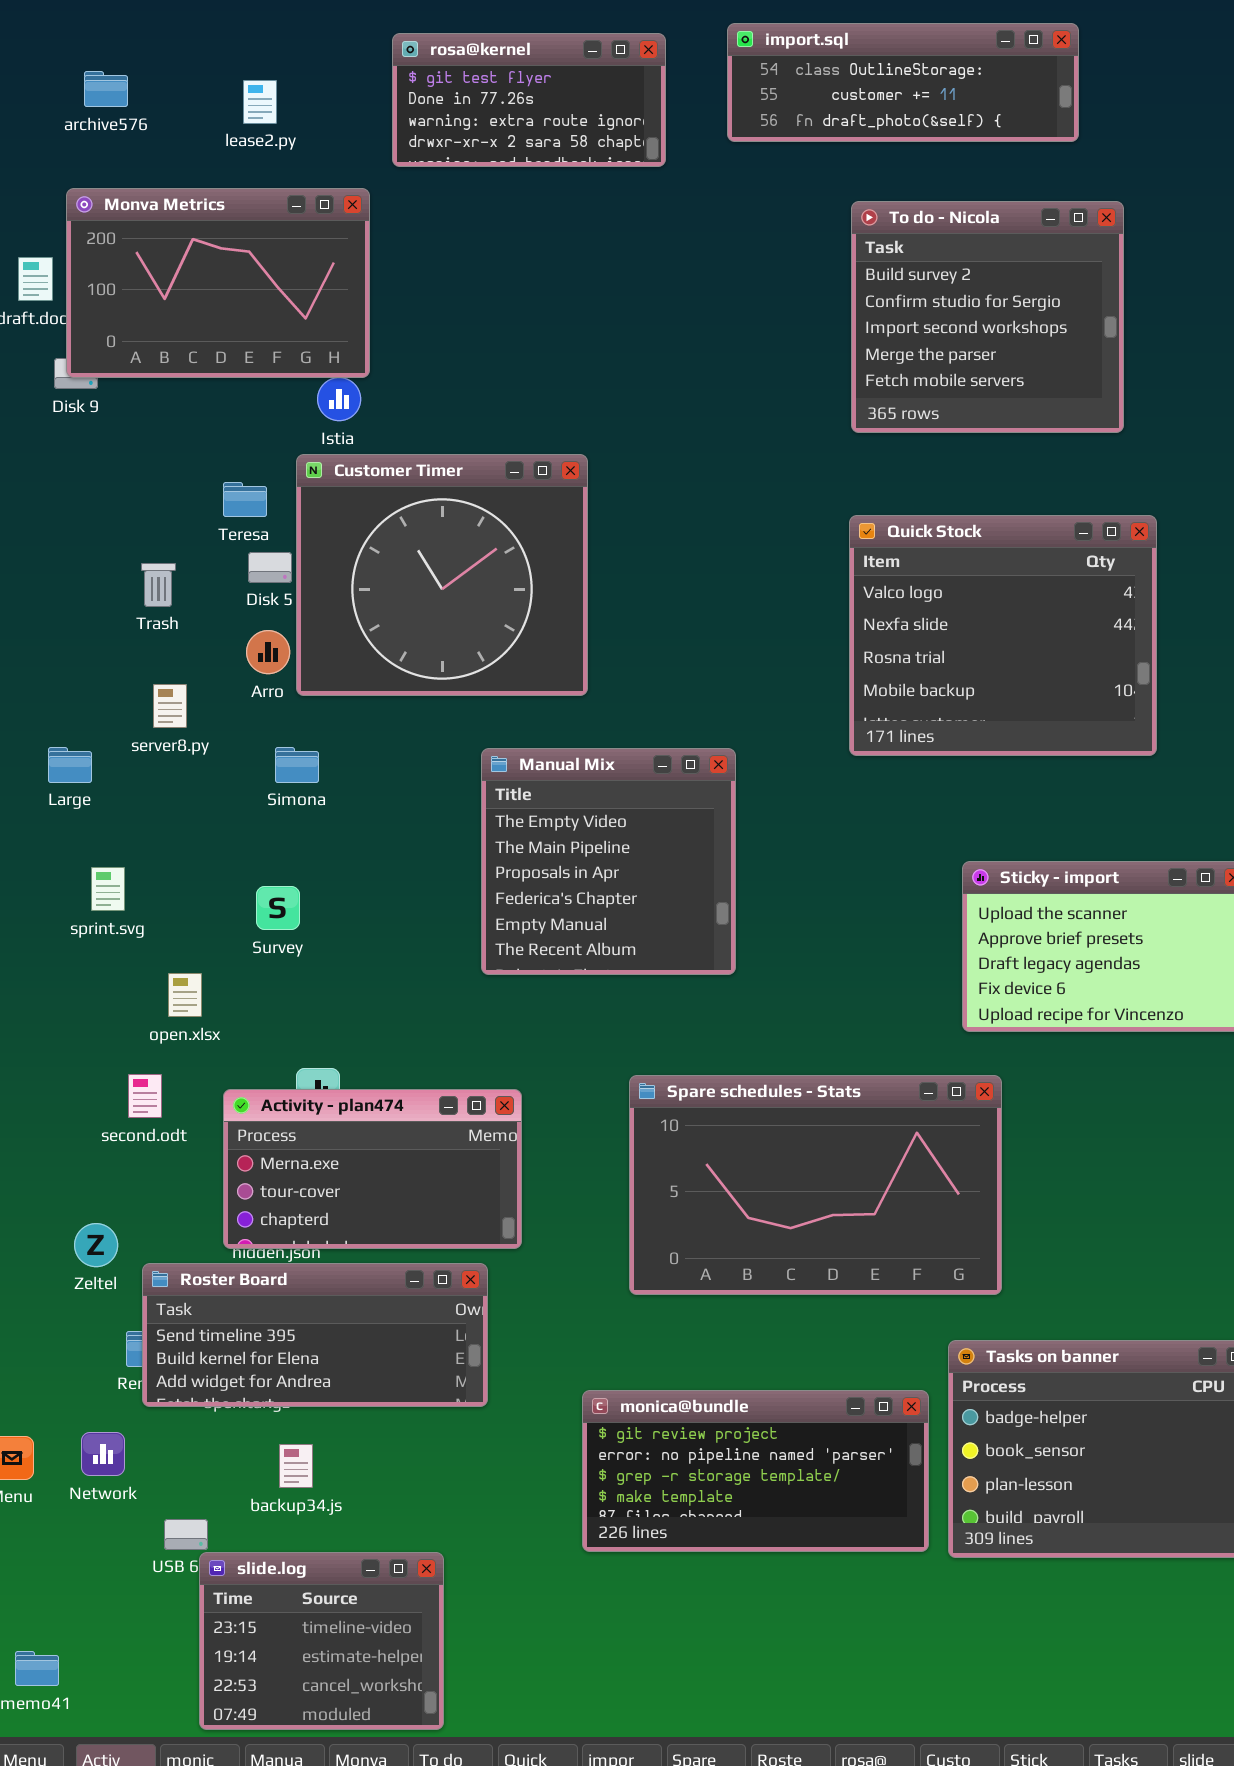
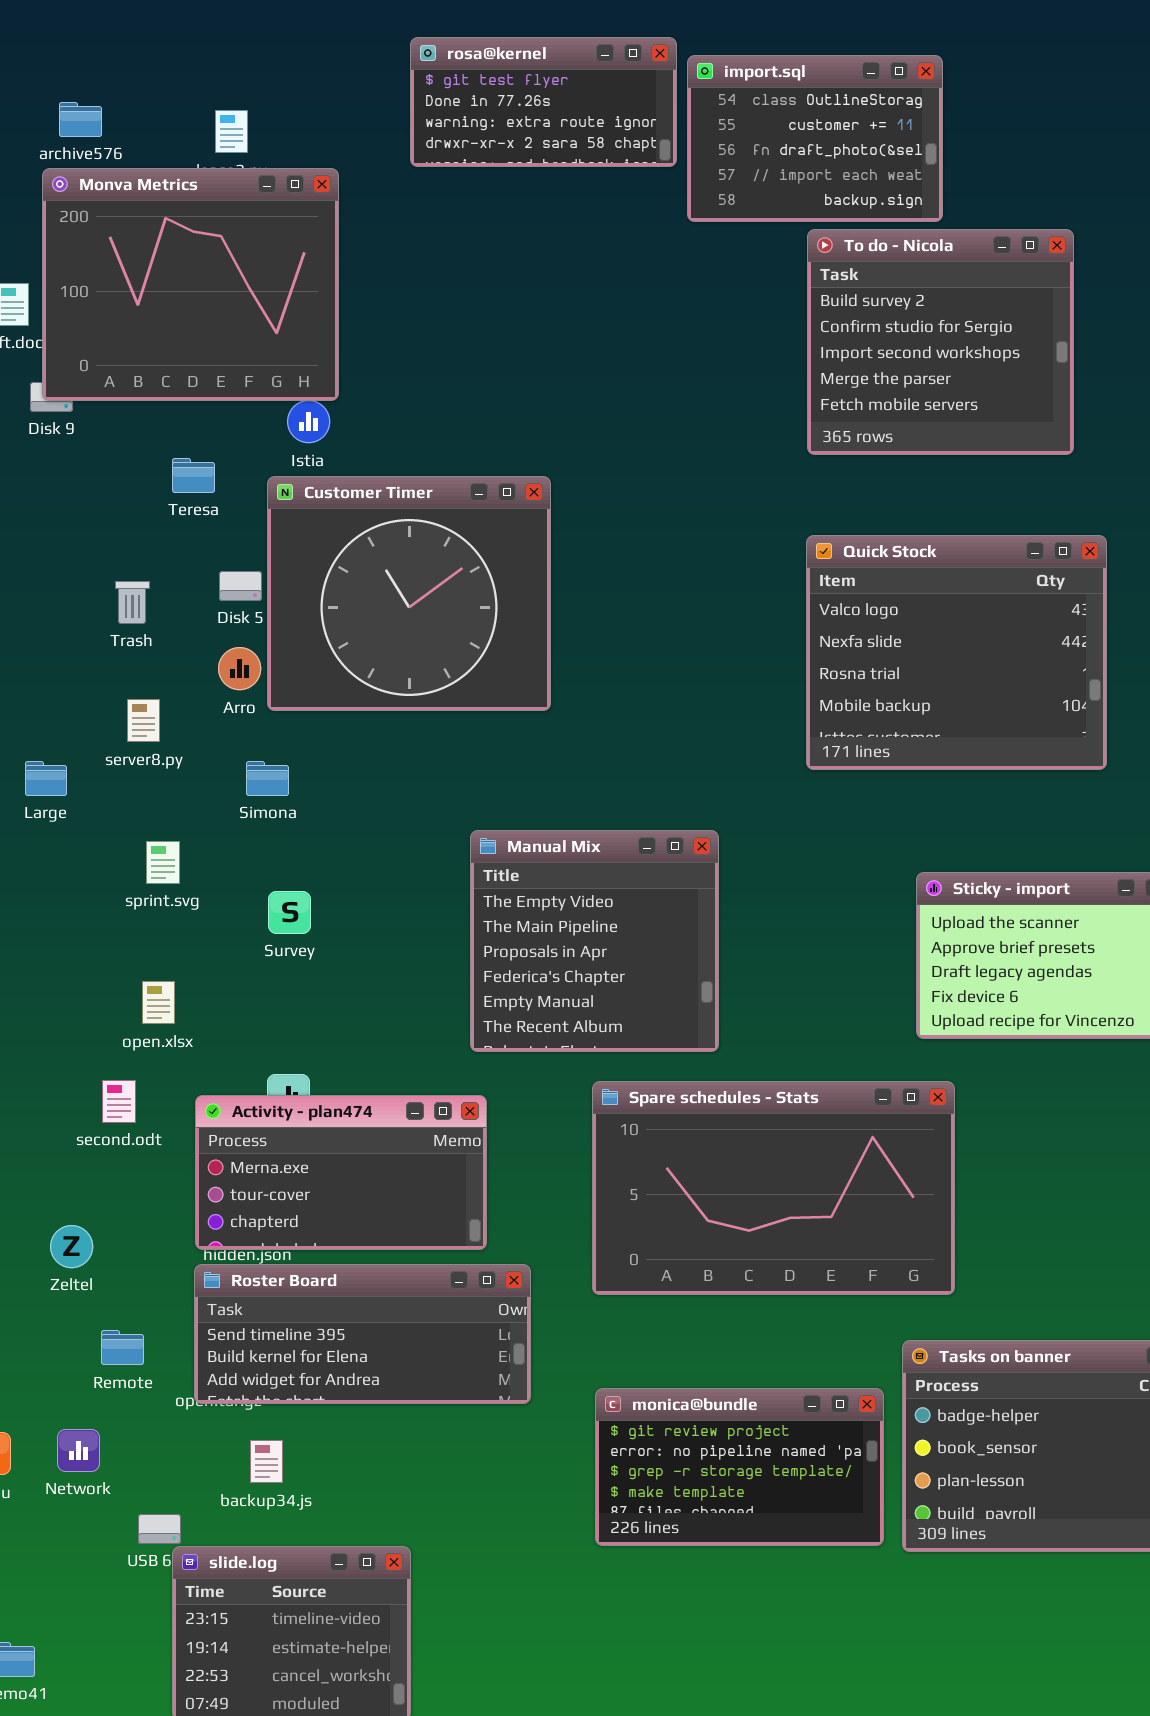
import.sql: [727,23,1079,142] -> [687,55,943,222], resized
rosa@kernel: [392,33,666,167] -> [410,37,677,167], moved
Monva Metrics: [66,188,370,378] -> [42,168,339,401], resized
Teresa: [223,482,267,517] -> [172,458,215,493], moved
Manual Mix: [481,748,736,975] -> [470,830,719,1052], moved
sprint.svg: [91,867,125,911] -> [146,841,180,884], moved
Survey: [256,886,300,930] -> [268,891,311,934], moved
Roster Board: [142,1263,488,1407] -> [194,1264,531,1404], moved
monica@bundle: [582,1390,929,1552] -> [595,1388,884,1546], resized

